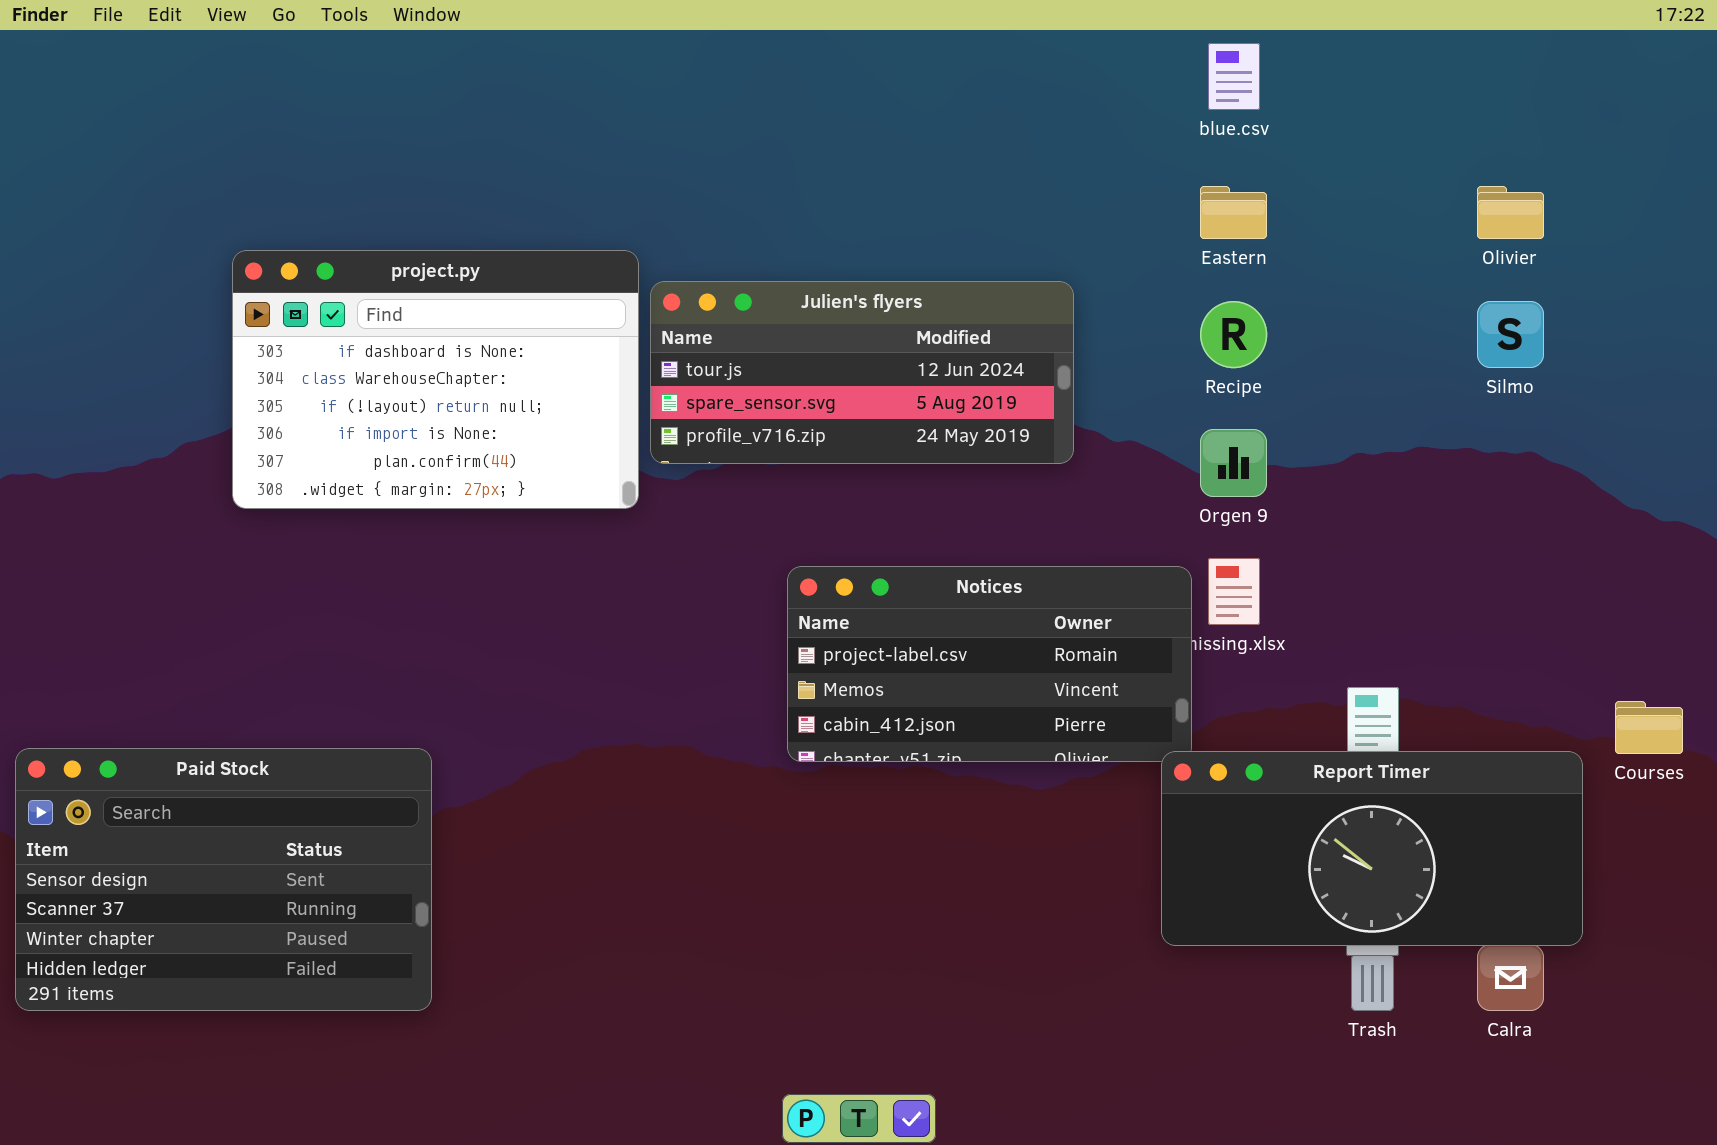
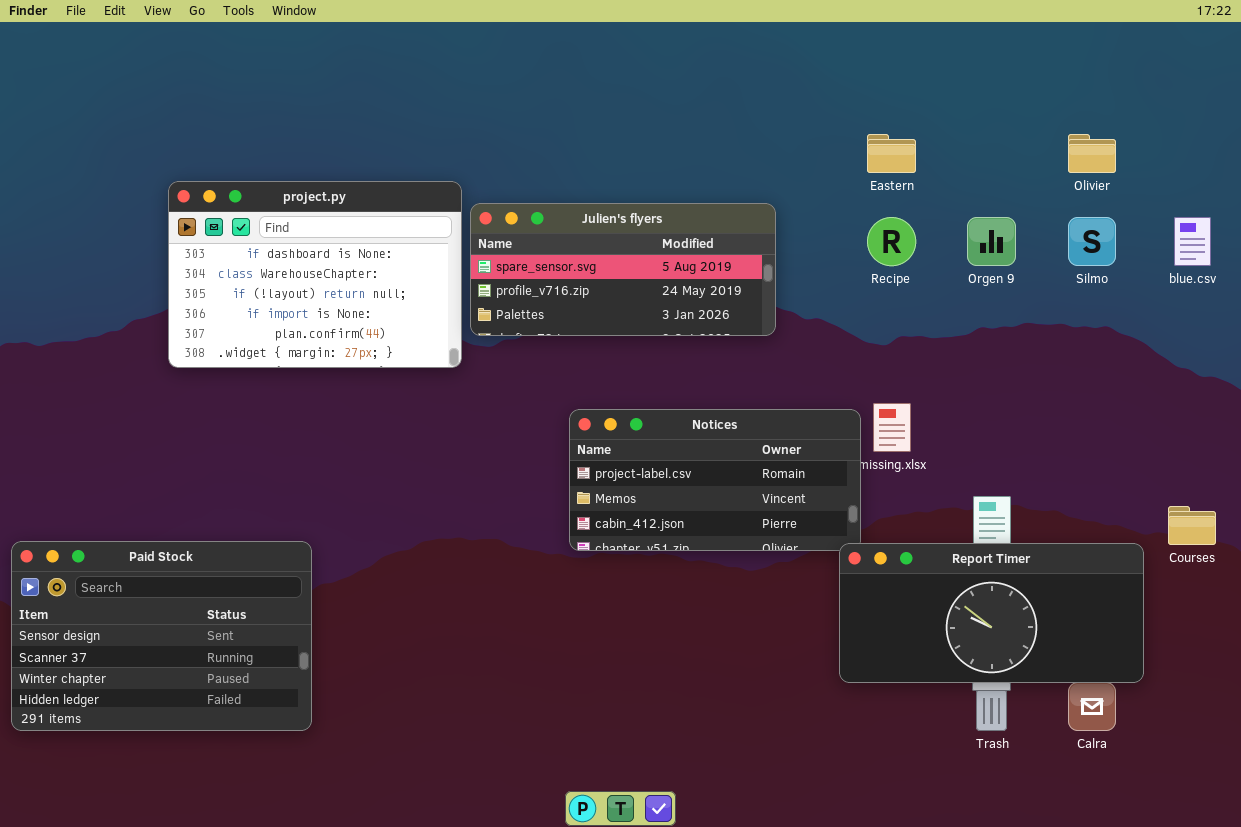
blue.csv: [1208,43,1260,110] -> [1174,217,1211,266], moved
Julien's flyers: [650,281,1074,464] -> [470,203,776,336], scrolled down 1 row
Orgen 9: [1200,429,1267,497] -> [967,217,1016,266], moved

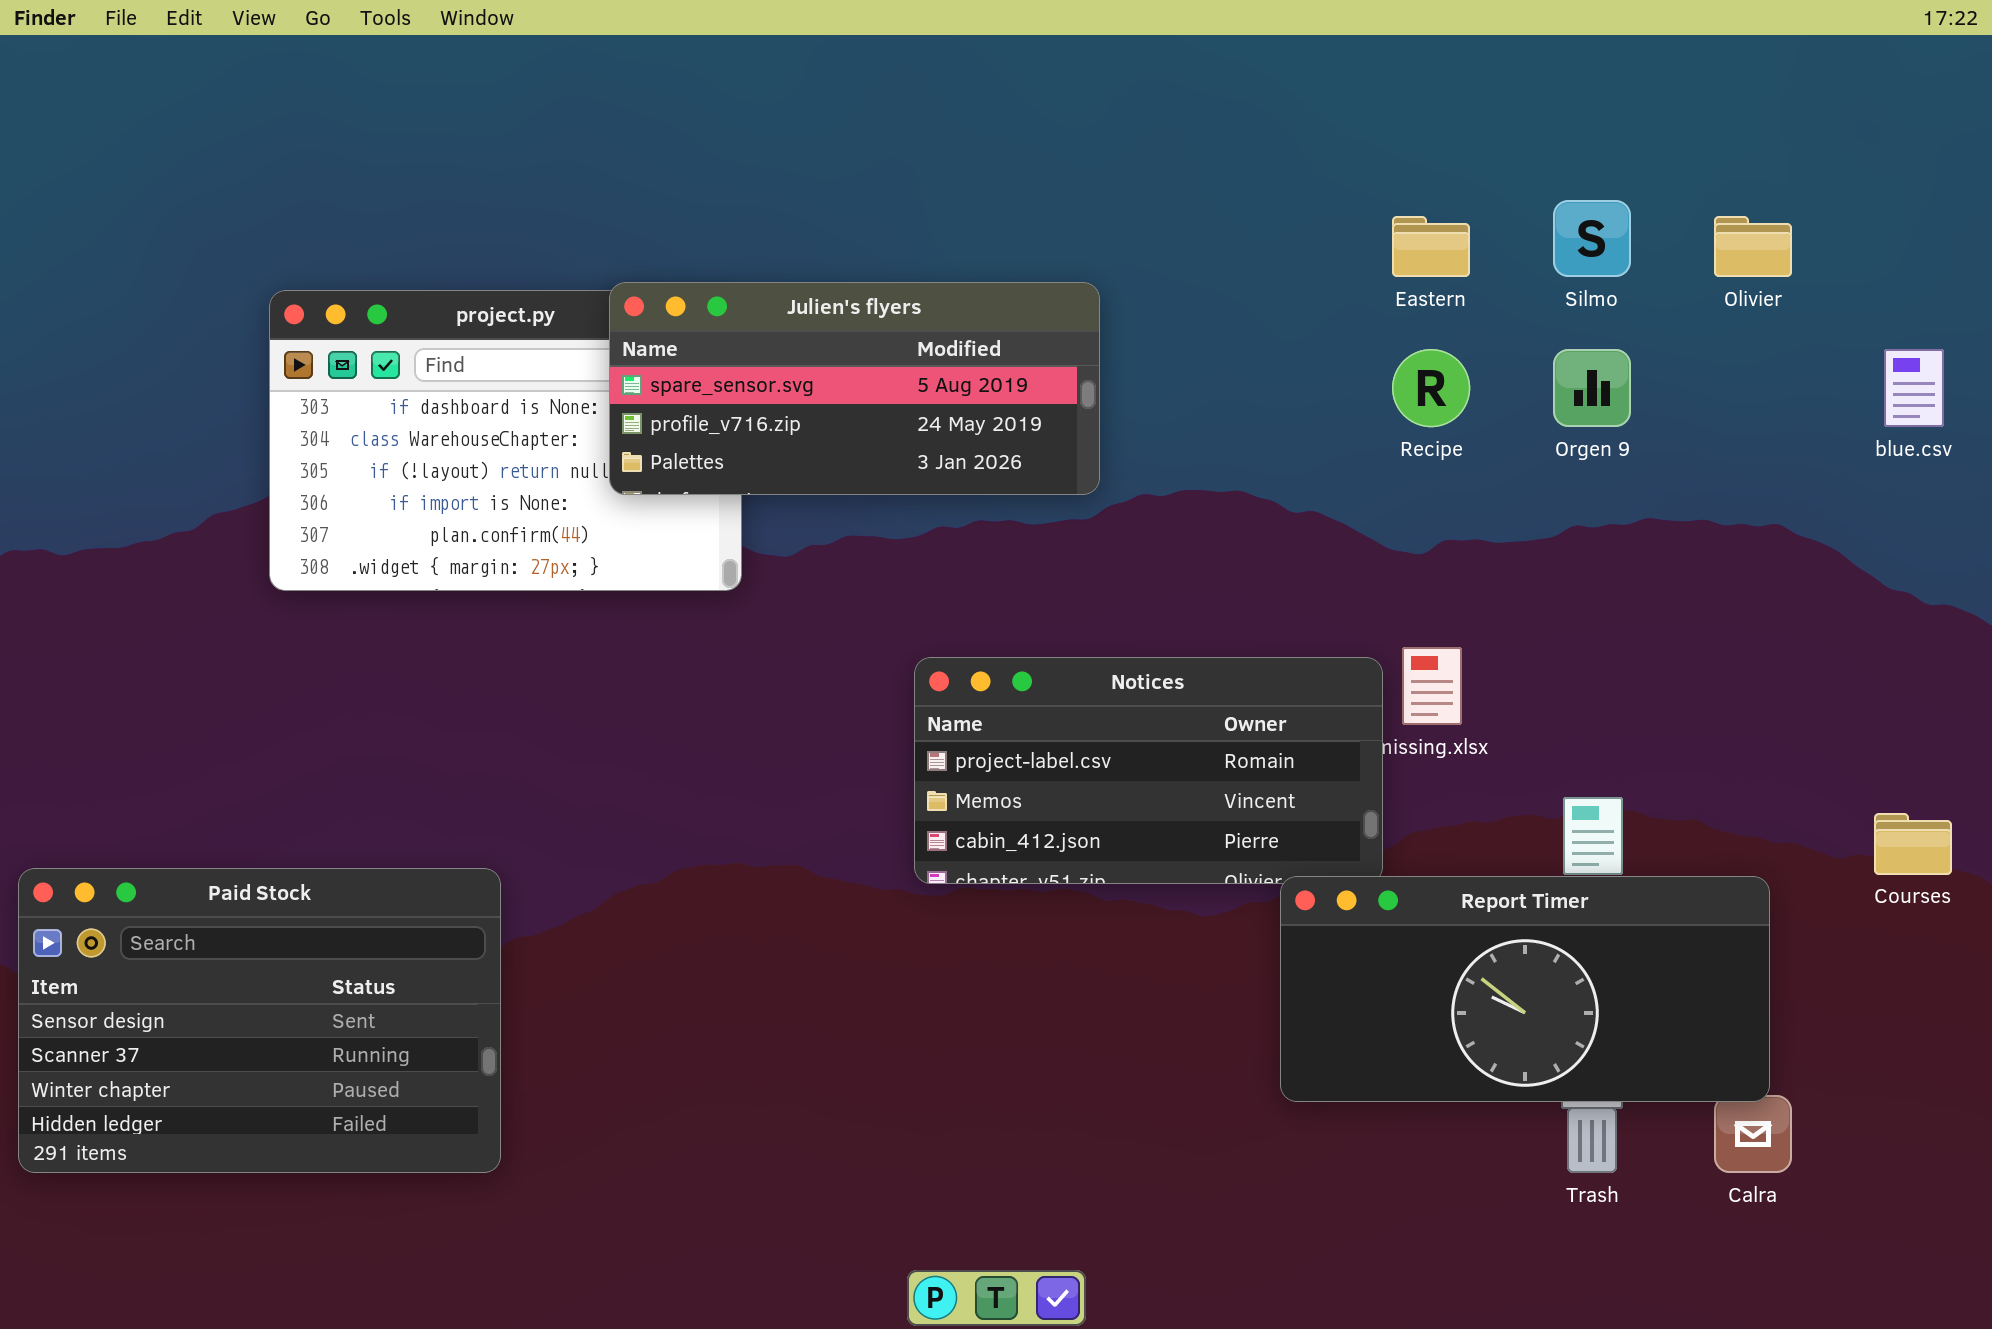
Julien's flyers: [470,203,776,336] -> [609,282,1100,495], moved
Silmo: [1068,217,1116,266] -> [1553,200,1631,277], moved
Report Timer: [839,543,1144,683] -> [1280,876,1770,1102], moved

